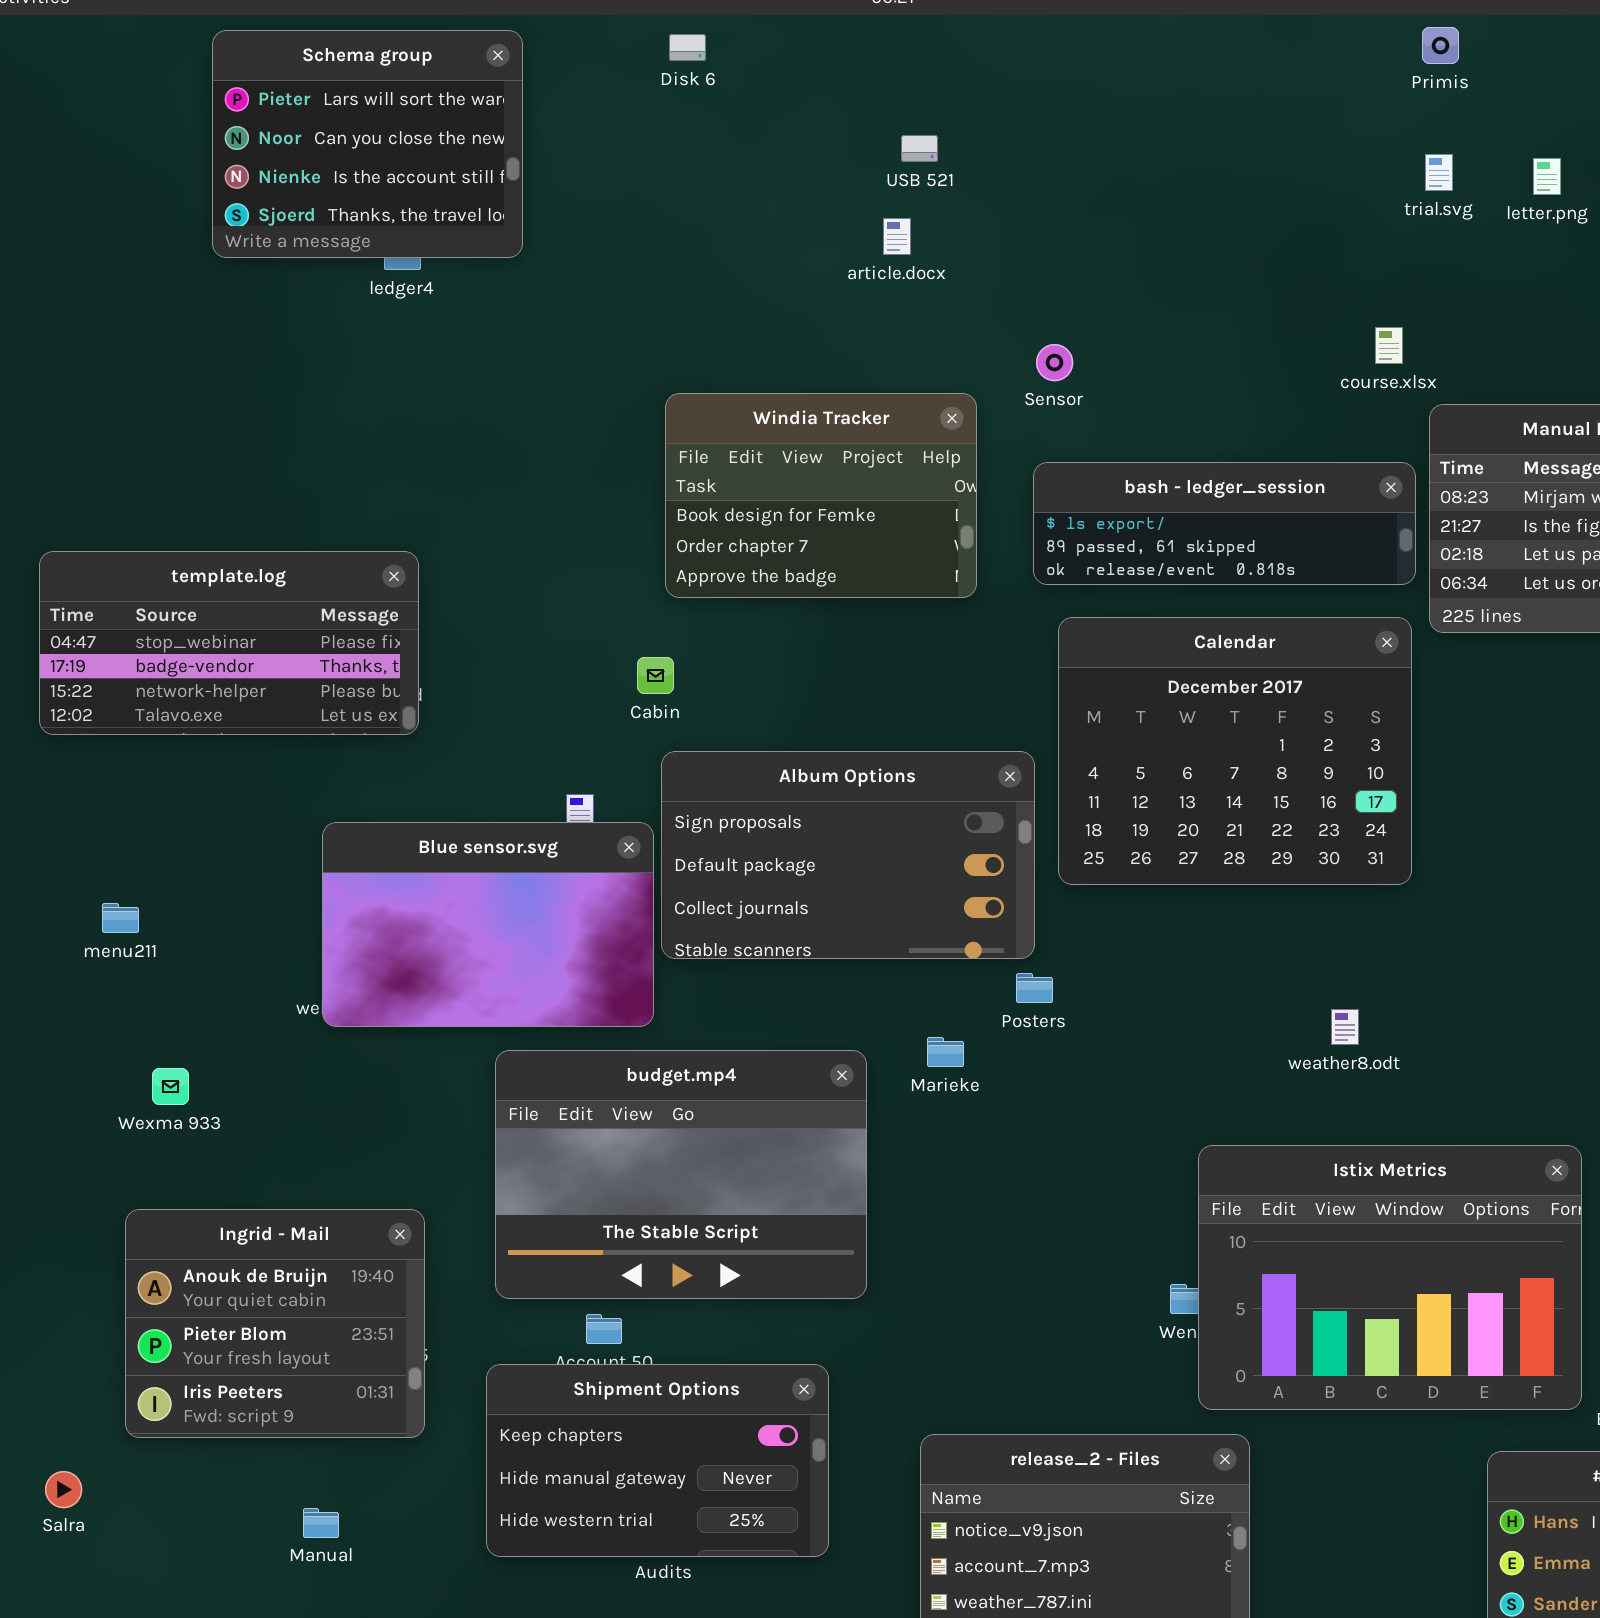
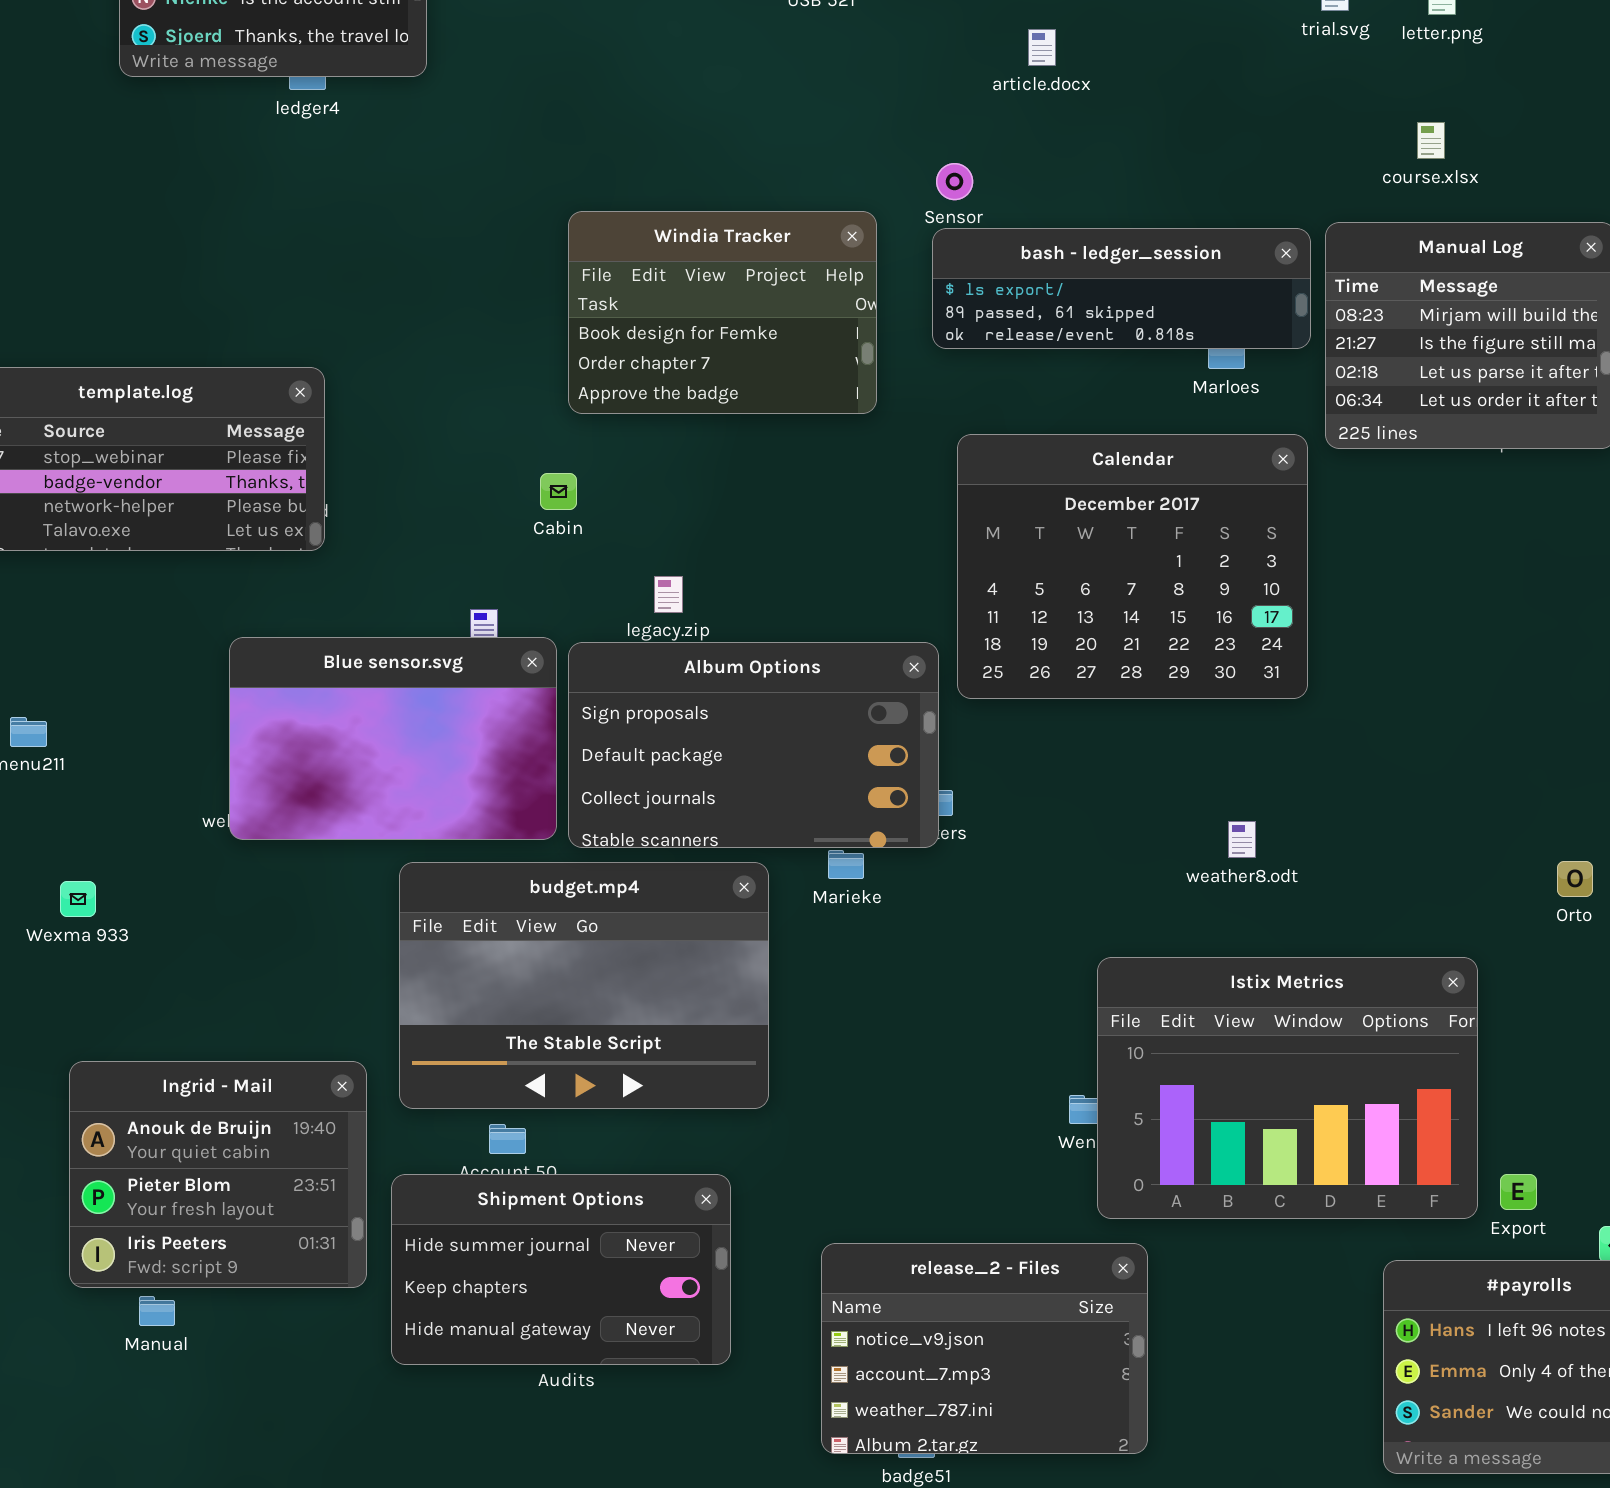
article.docx: [883,218,911,255] -> [1028,29,1056,66], moved
course.xlsx: [1375,327,1403,364] -> [1417,122,1445,159], moved
bash - ledger_session: [1033,462,1416,585] -> [932,228,1311,349], moved
Album Options: [661,751,1035,959] -> [568,642,939,848], moved
Ingrid - Mail: [125,1209,425,1438] -> [69,1061,367,1288], moved
Shipment Options: [486,1364,829,1557] -> [391,1174,731,1365], scrolled up 1 row
Manual: [303,1508,339,1538] -> [139,1296,175,1326], moved

